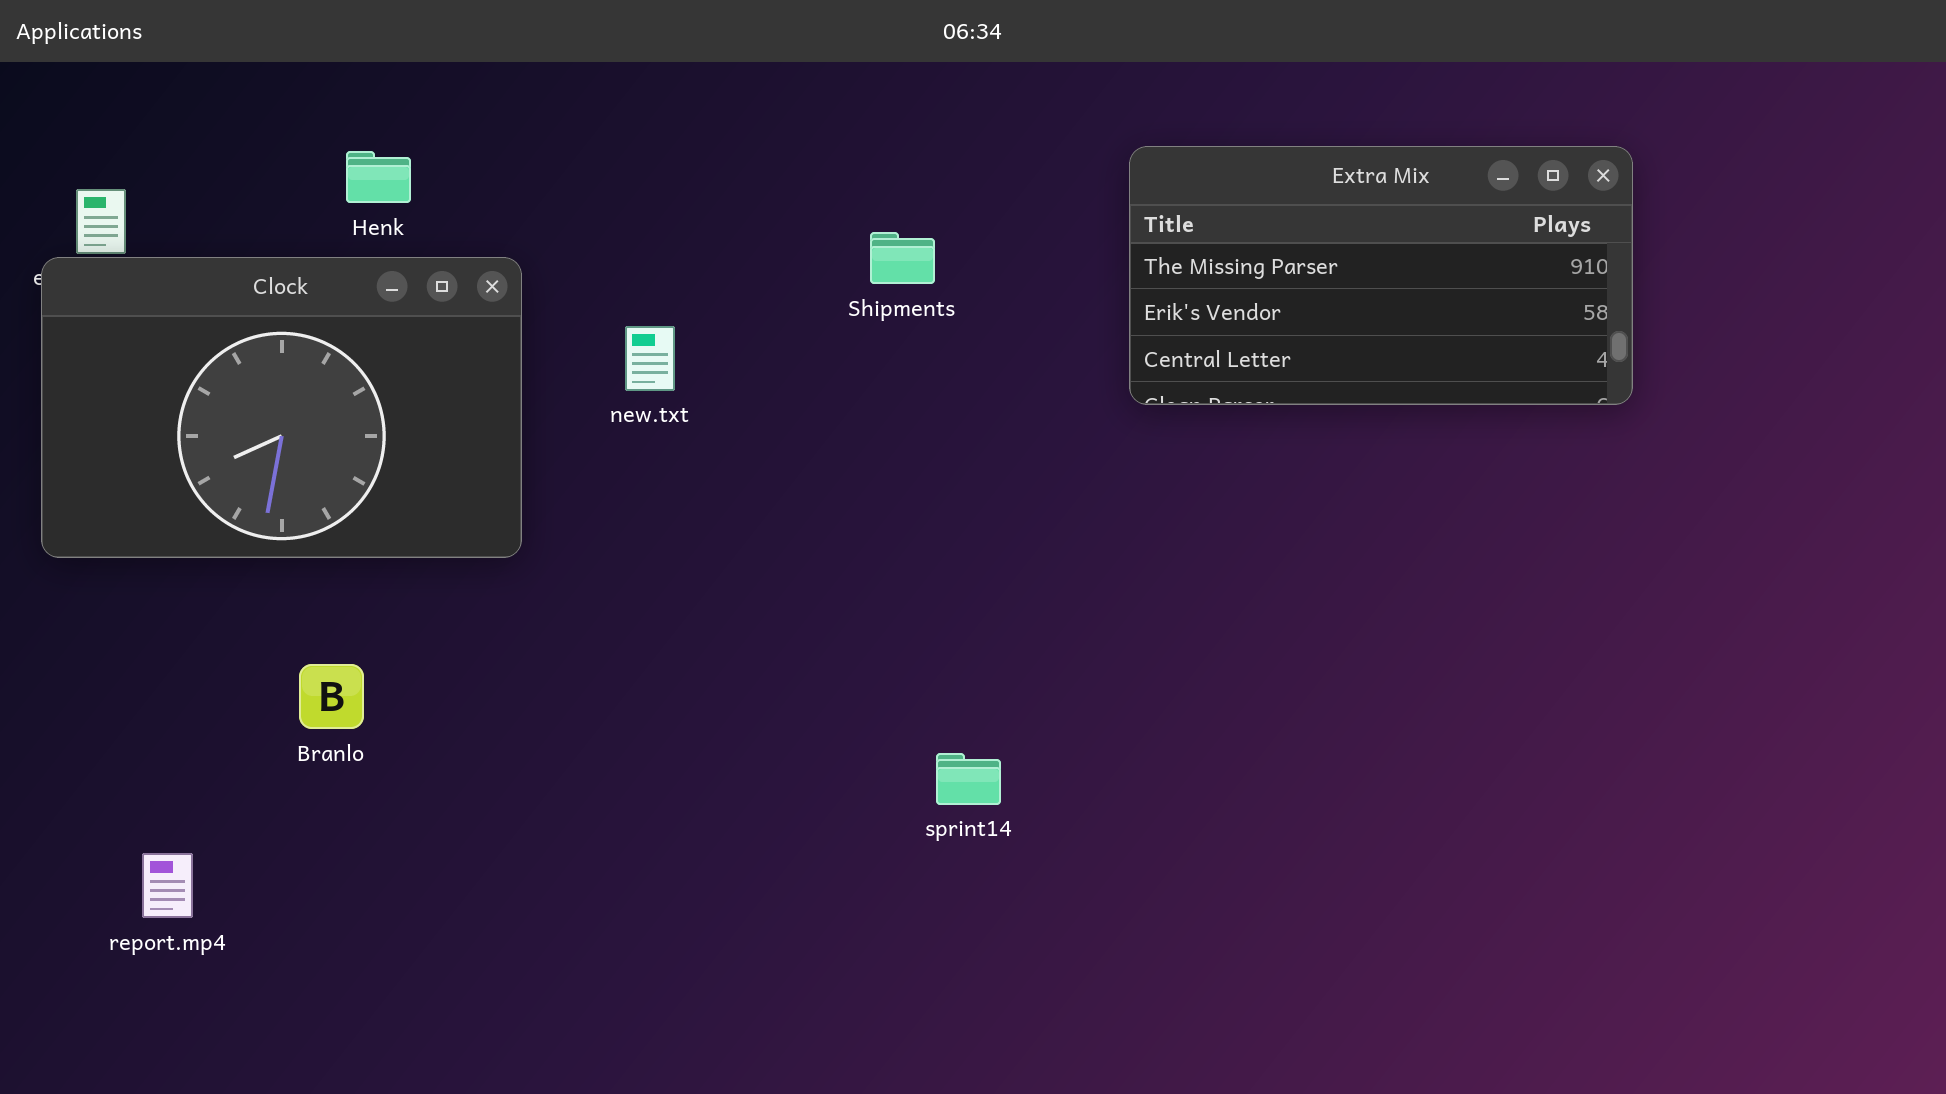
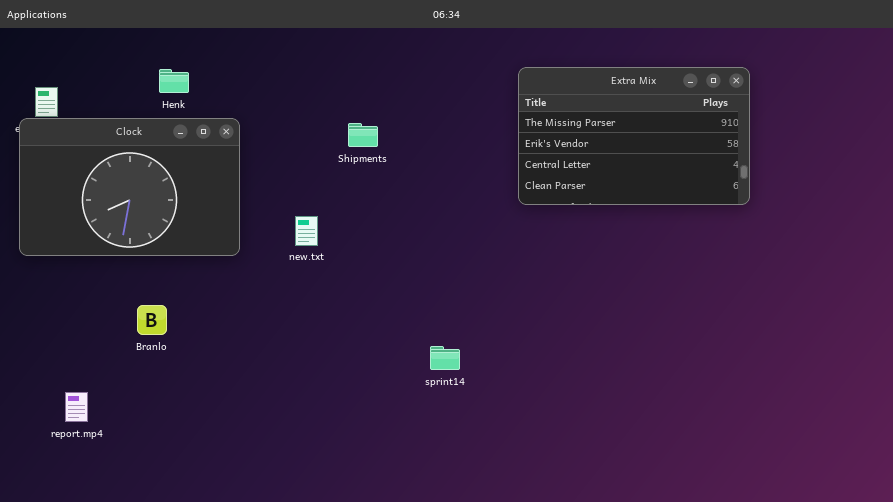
Extra Mix: [1129,146,1633,405] -> [518,67,750,205], resized
Shipments: [870,232,935,284] -> [348,123,378,147], moved
new.txt: [625,326,675,391] -> [295,216,318,246], moved

